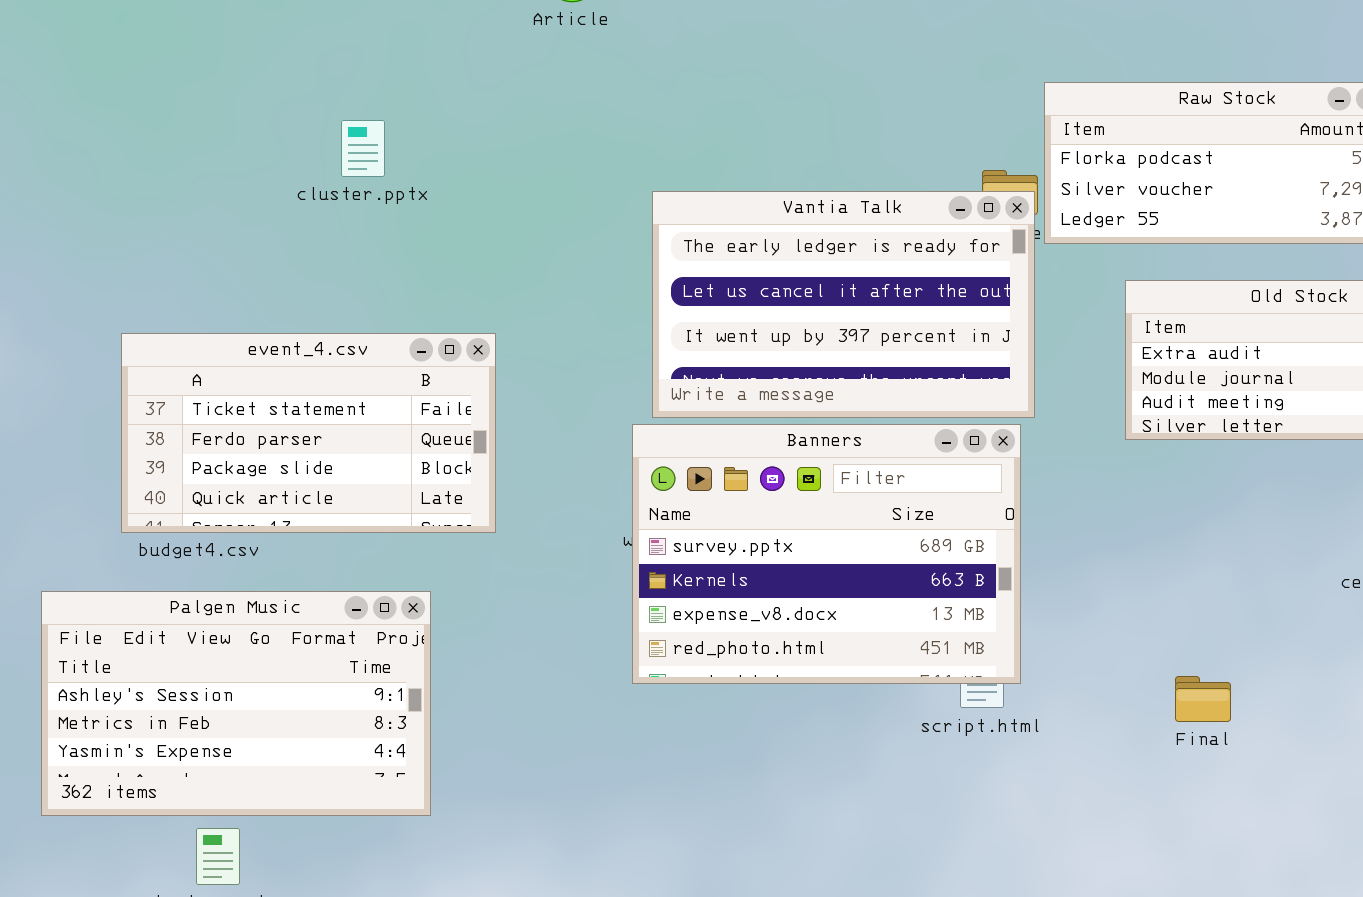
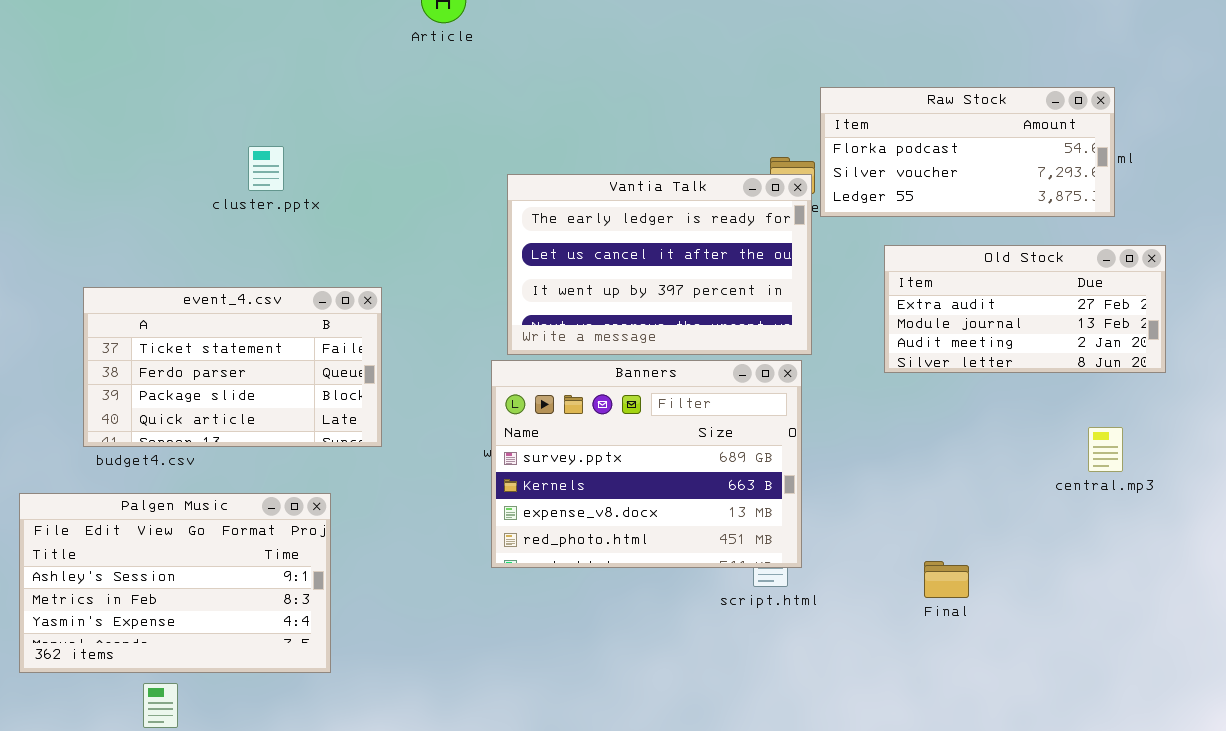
cluster.pptx: [341,120,385,177] -> [248,146,284,191], moved

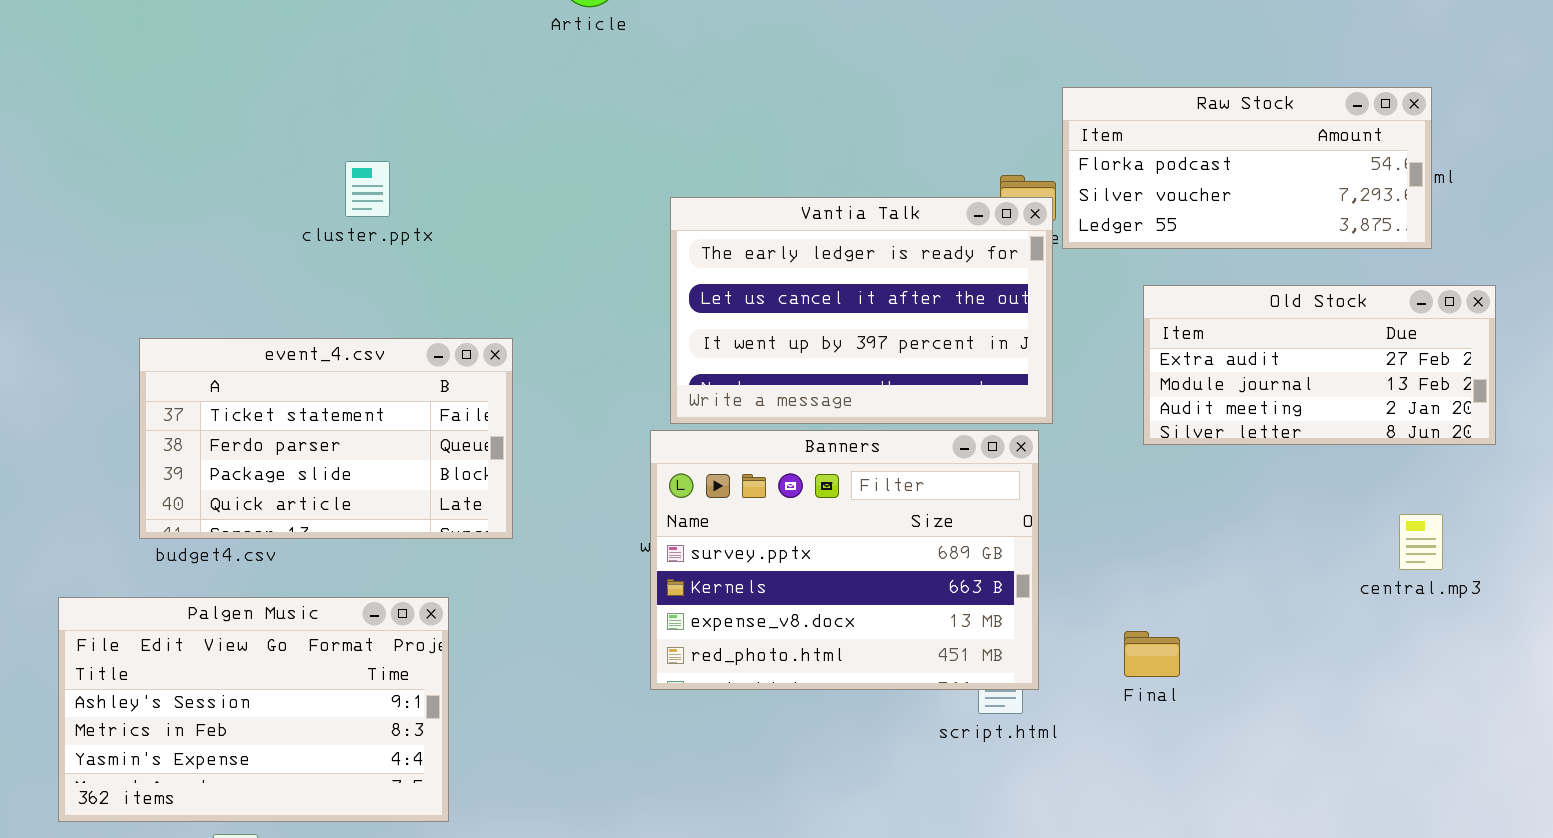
Final: [924,561,969,598] -> [1124,631,1180,677], moved

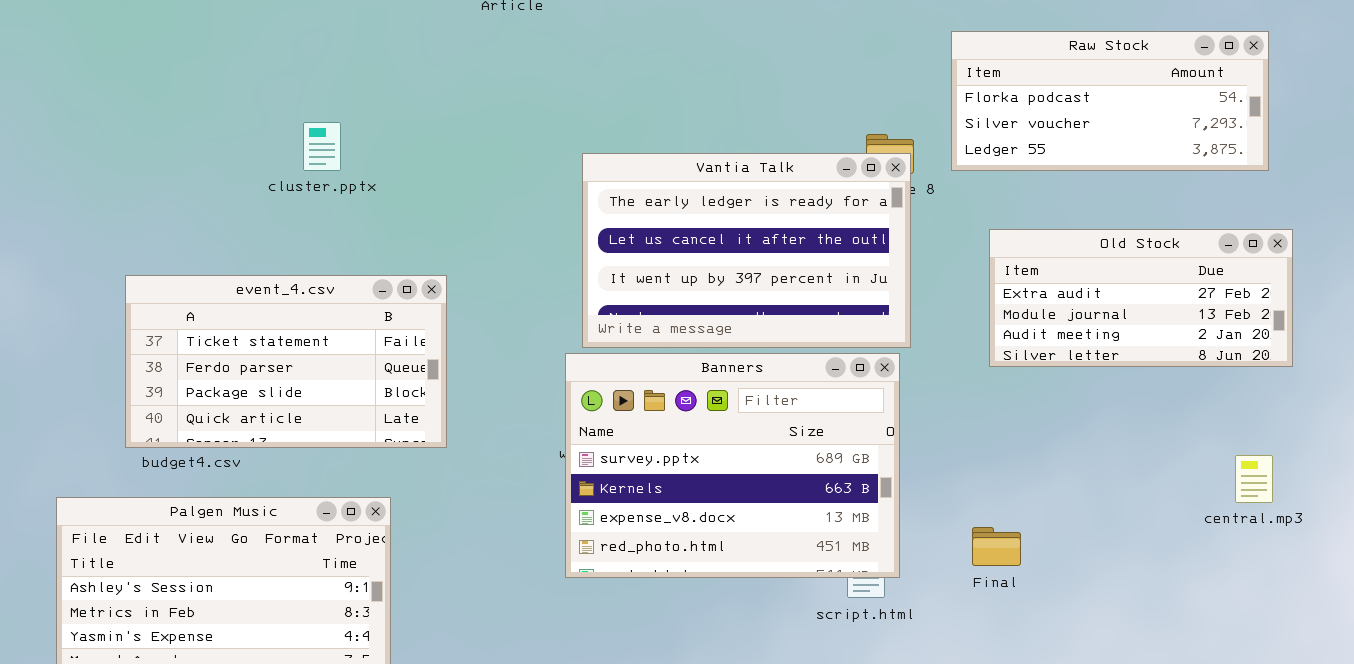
Raw Stock: [1062,87,1432,249] -> [951,31,1269,171], moved
central.mp3: [1399,514,1443,570] -> [1235,455,1273,503], moved

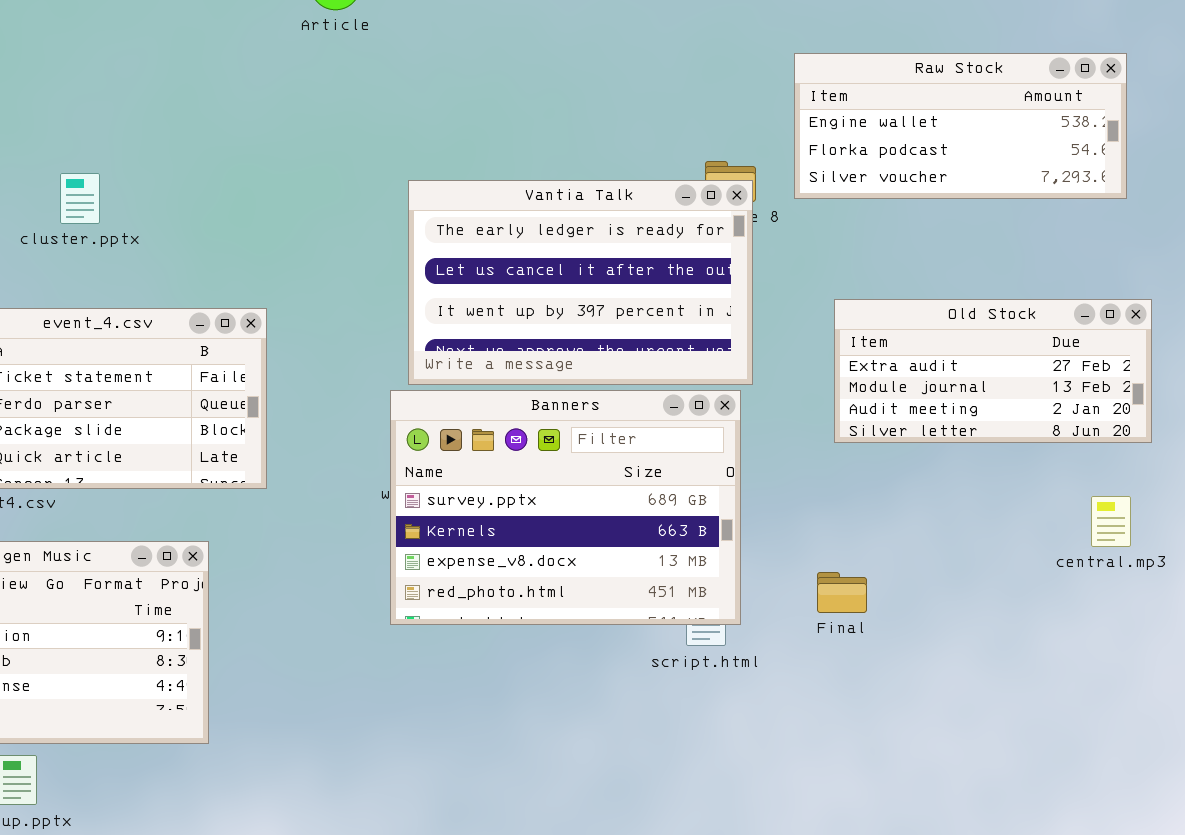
Raw Stock: [951,31,1269,171] -> [794,53,1127,199], scrolled up 1 row
cluster.pptx: [303,122,341,171] -> [60,173,100,224], moved
Old Stock: [989,229,1293,367] -> [834,299,1152,443], moved

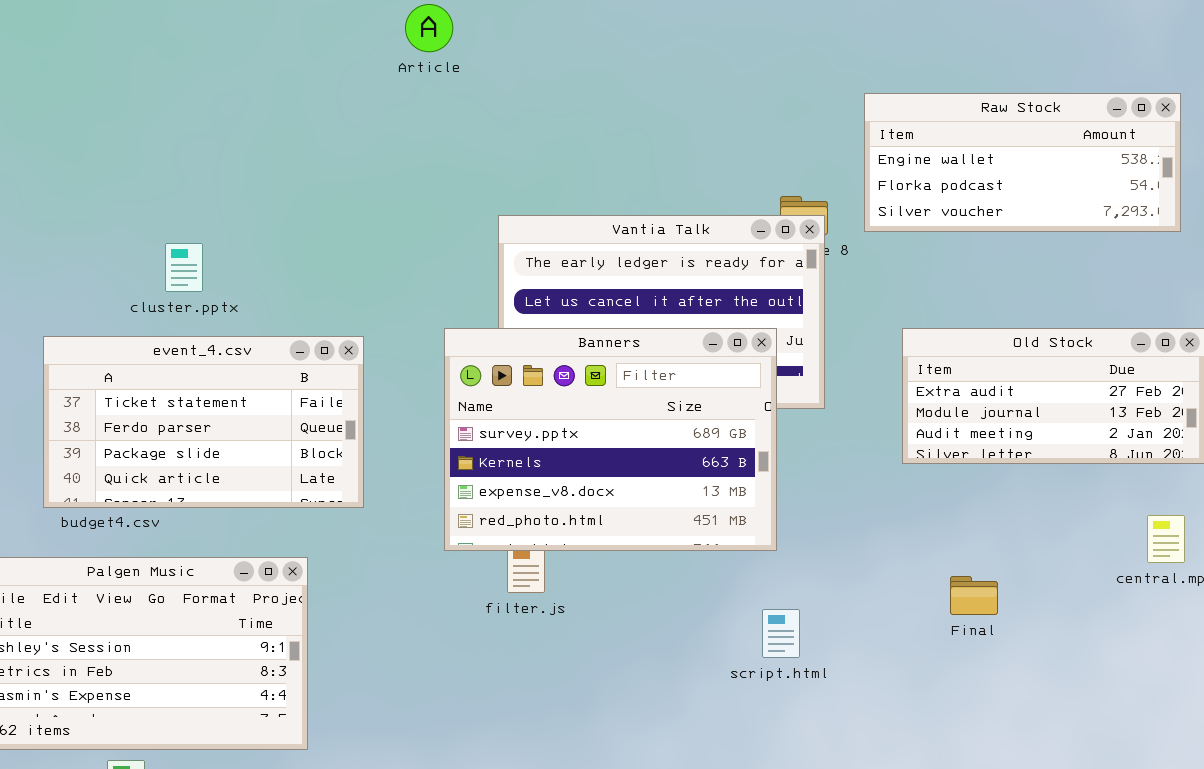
cluster.pptx: [60,173,100,224] -> [165,243,203,292], moved
Banners: [390,390,741,625] -> [444,328,777,551], moved
Final: [817,572,867,613] -> [950,576,998,615], moved

